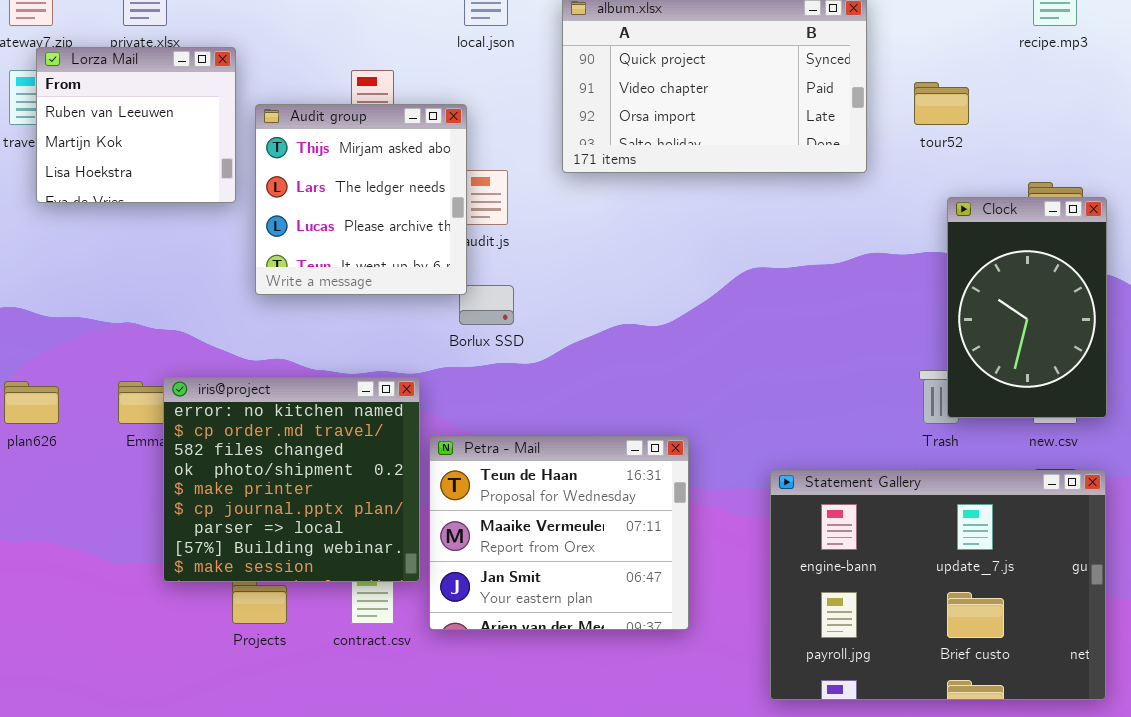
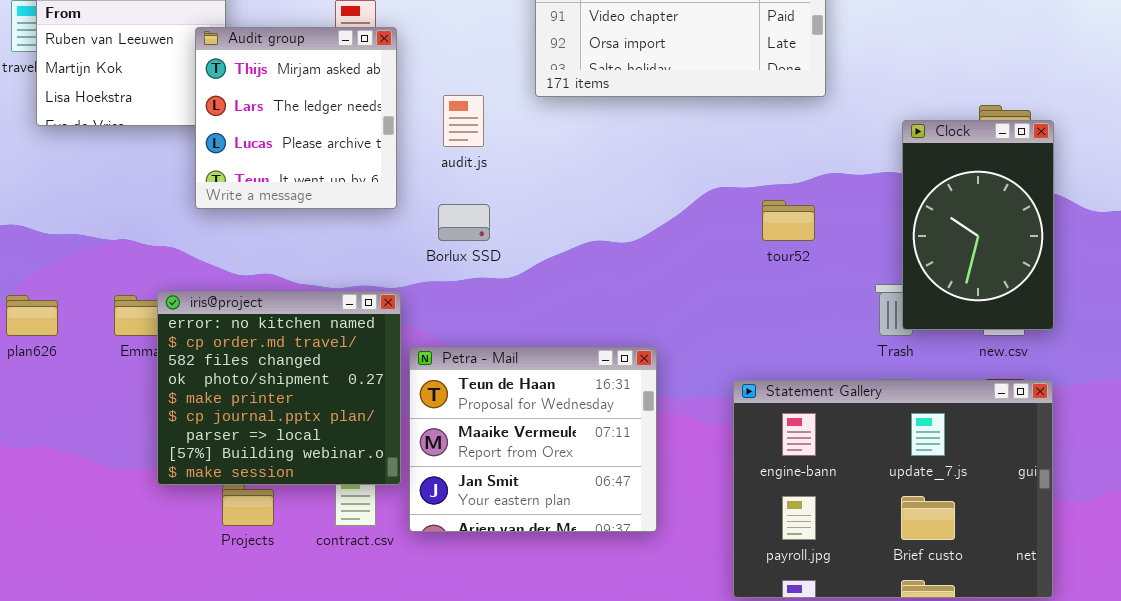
tour52: [914,82,969,125] -> [762,200,815,241], moved
Audit group: [255,104,467,295] -> [195,27,397,209], moved

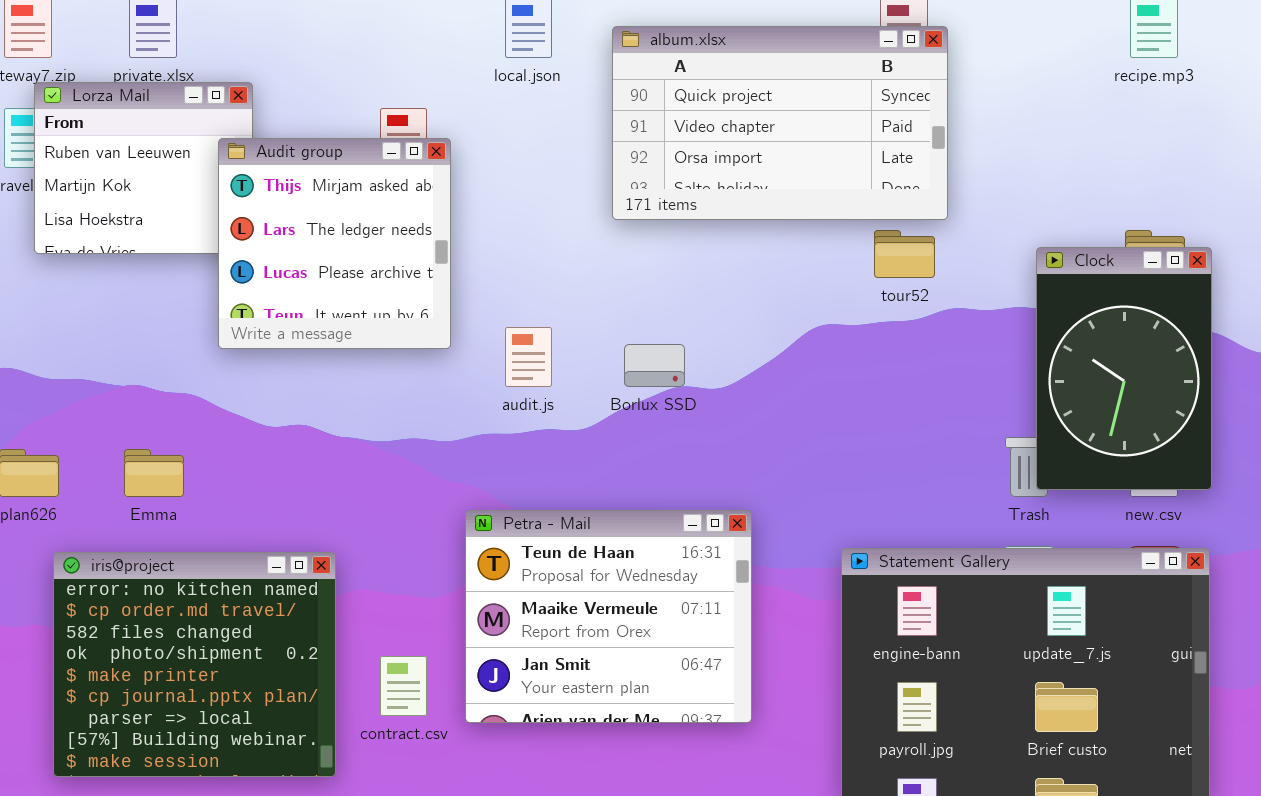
audit.js: [443,95,484,147] -> [505,327,552,387], moved
tour52: [762,200,815,241] -> [874,230,935,278], moved
Borlux SSD: [438,204,490,241] -> [624,344,685,387], moved
iris@project: [157,291,401,485] -> [53,552,336,777], moved

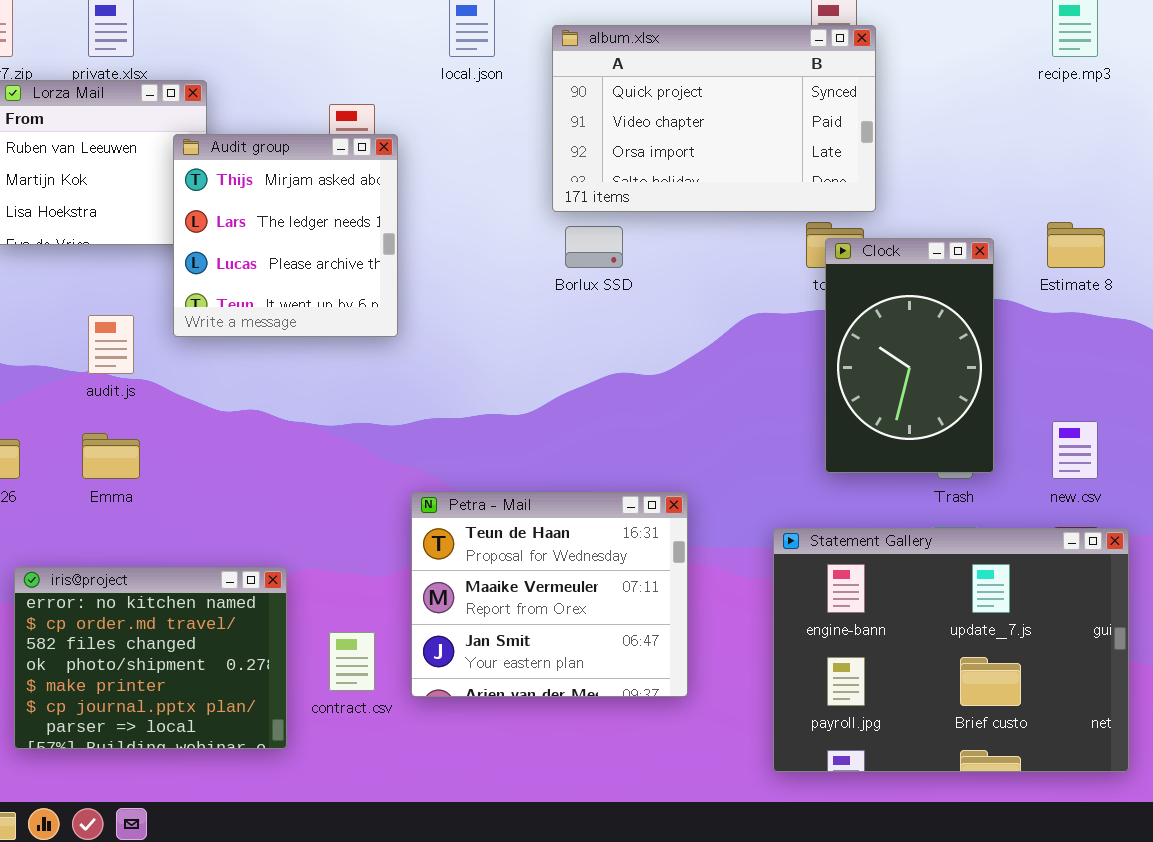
Clock: [1036,247,1212,490] -> [825,238,994,473], moved
audit.js: [505,327,552,387] -> [88,315,134,374], moved
Borlux SSD: [624,344,685,387] -> [565,226,623,268], moved
iris@project: [53,552,336,777] -> [14,567,287,749], resized

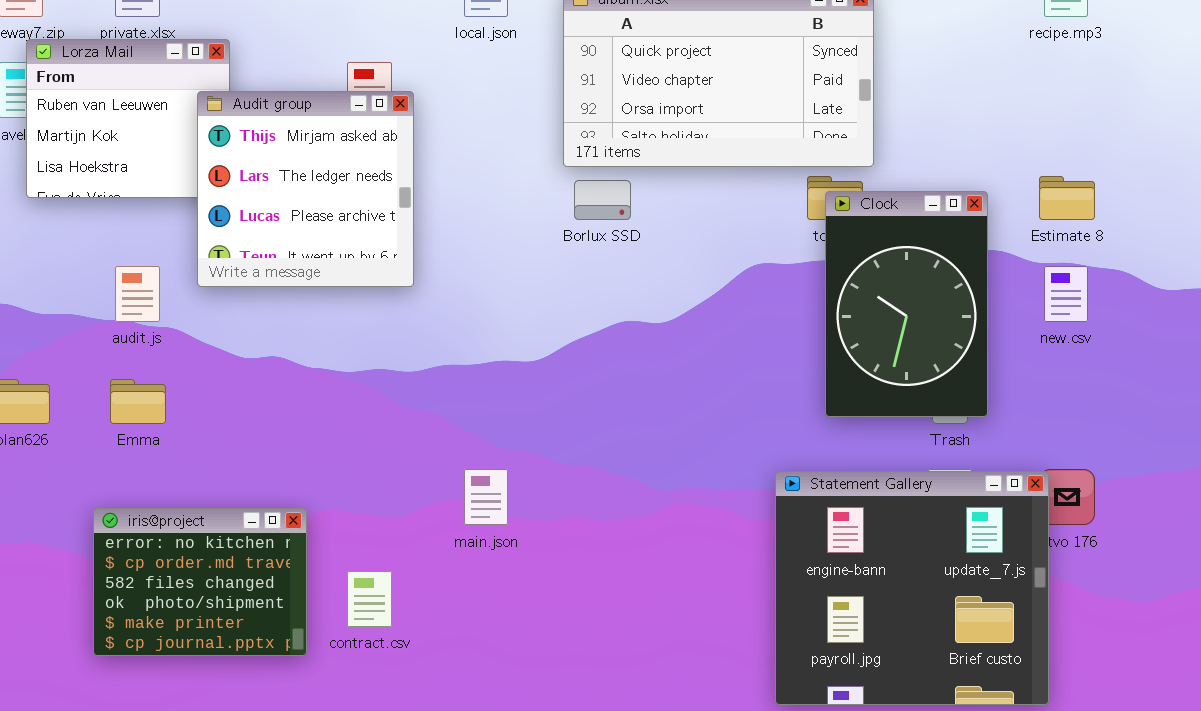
new.csv: [1052,421,1098,479] -> [1044,266,1088,322], moved
Petra - Mail: [411,492,688,697] -> none, closed
Statement Gallery: [773,528,1129,772] -> [775,471,1049,705], resized
iris@project: [14,567,287,749] -> [93,508,307,656], resized

